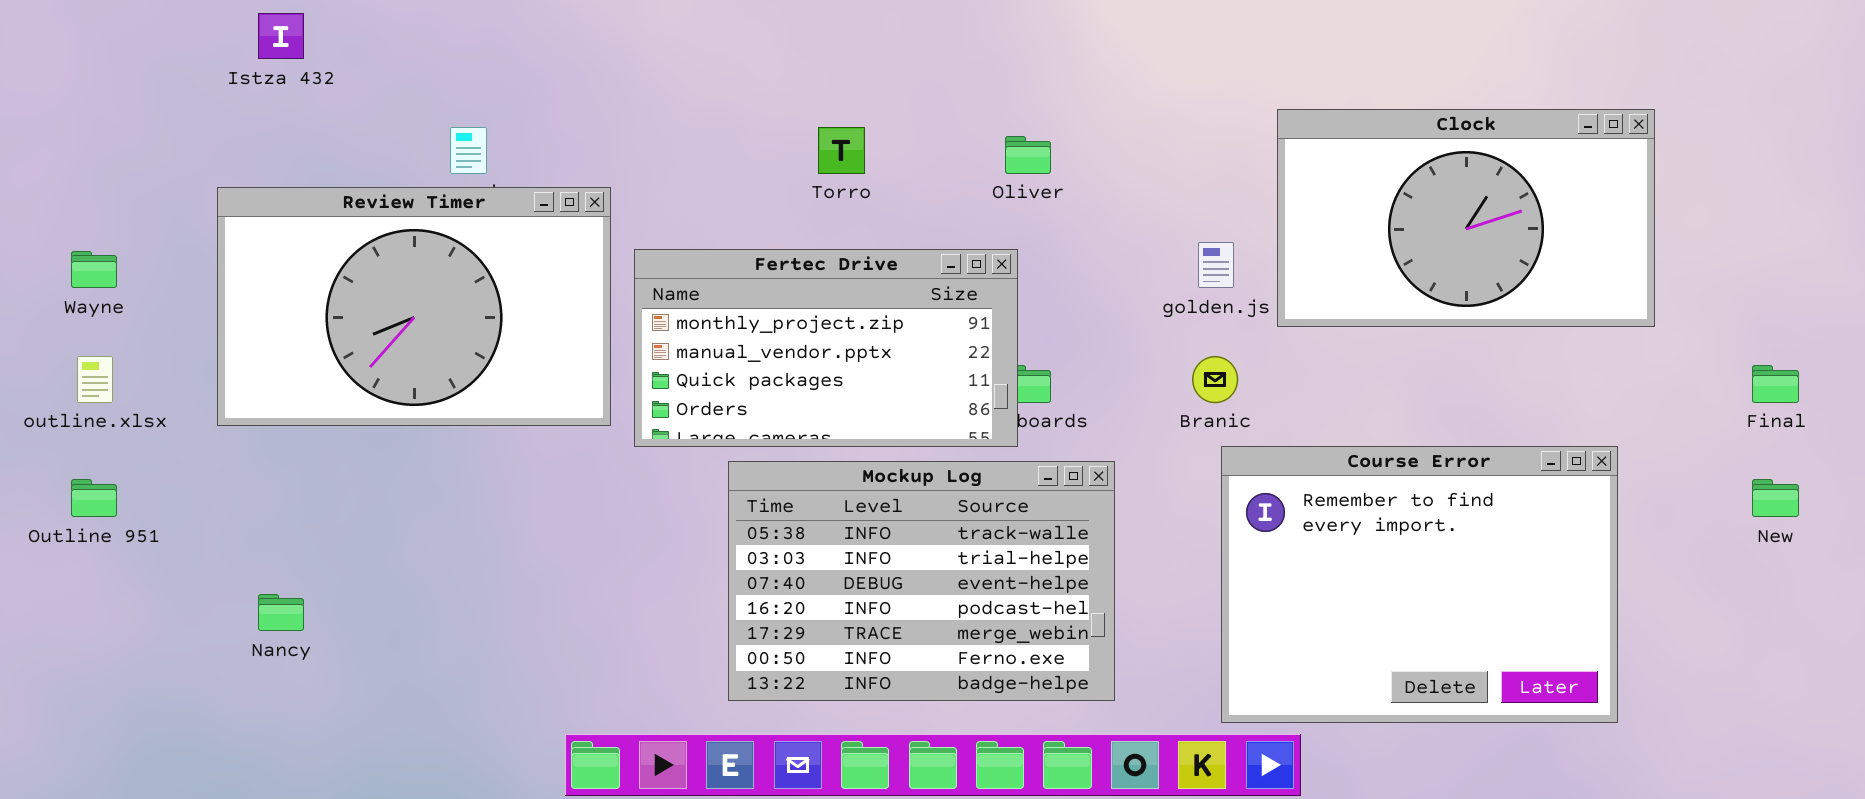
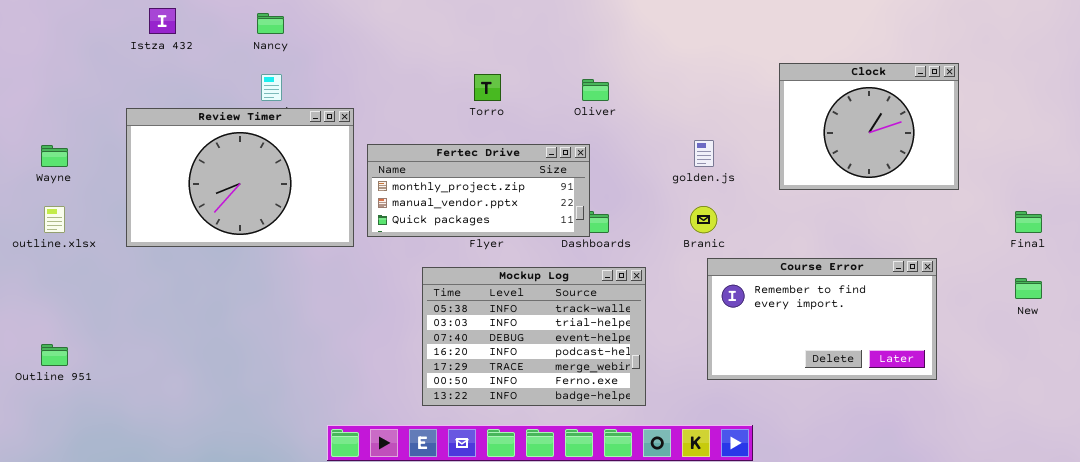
Clock: [1277,109,1655,327] -> [779,63,959,190], resized
Fertec Drive: [634,249,1018,447] -> [367,144,590,237], resized
Course Error: [1221,446,1618,723] -> [707,258,937,380], resized
Outline 951: [71,479,117,517] -> [41,344,68,366], moved
Nancy: [258,594,304,631] -> [257,13,284,34], moved

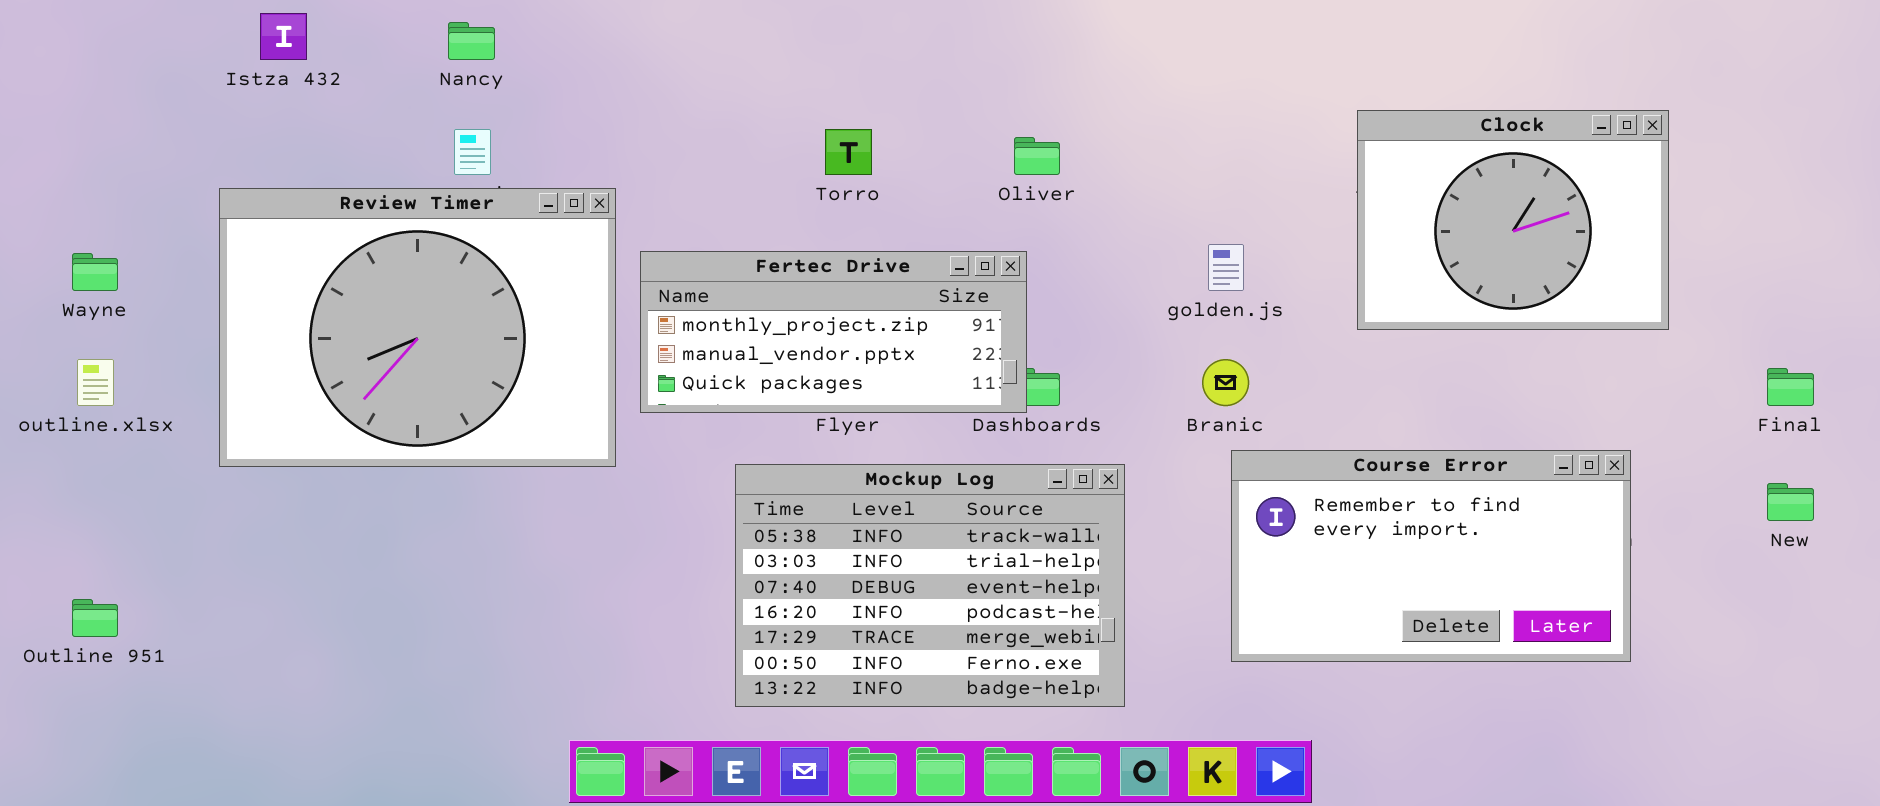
Review Timer: [126,108,354,247] -> [219,188,616,467], resized

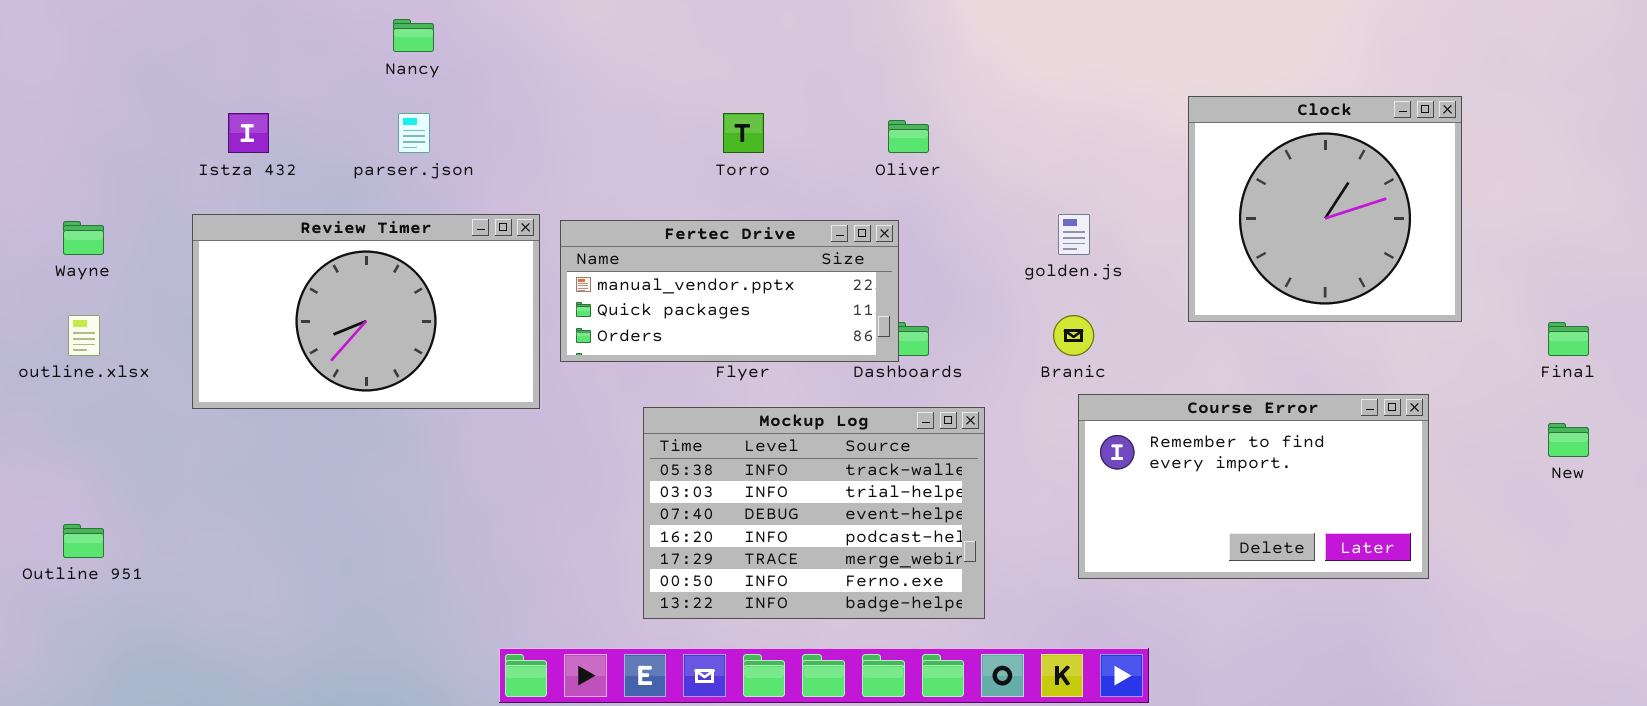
Istza 432: [260,13,307,60] -> [228,113,269,153], moved
Clock: [1357,110,1669,330] -> [1188,96,1462,322], resized
Review Timer: [219,188,616,467] -> [192,214,540,409], resized
Fertec Drive: [640,251,1027,413] -> [560,220,899,362], scrolled down 1 row

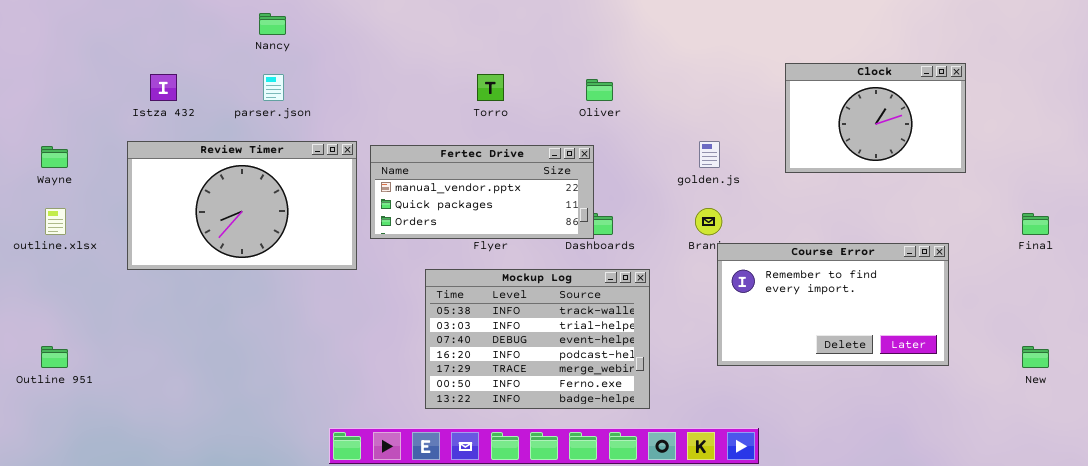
Clock: [1188,96,1462,322] -> [785,63,966,173], resized
Course Error: [1078,394,1429,579] -> [717,243,949,366], moved
New: [1548,423,1589,457] -> [1022,346,1049,368], moved

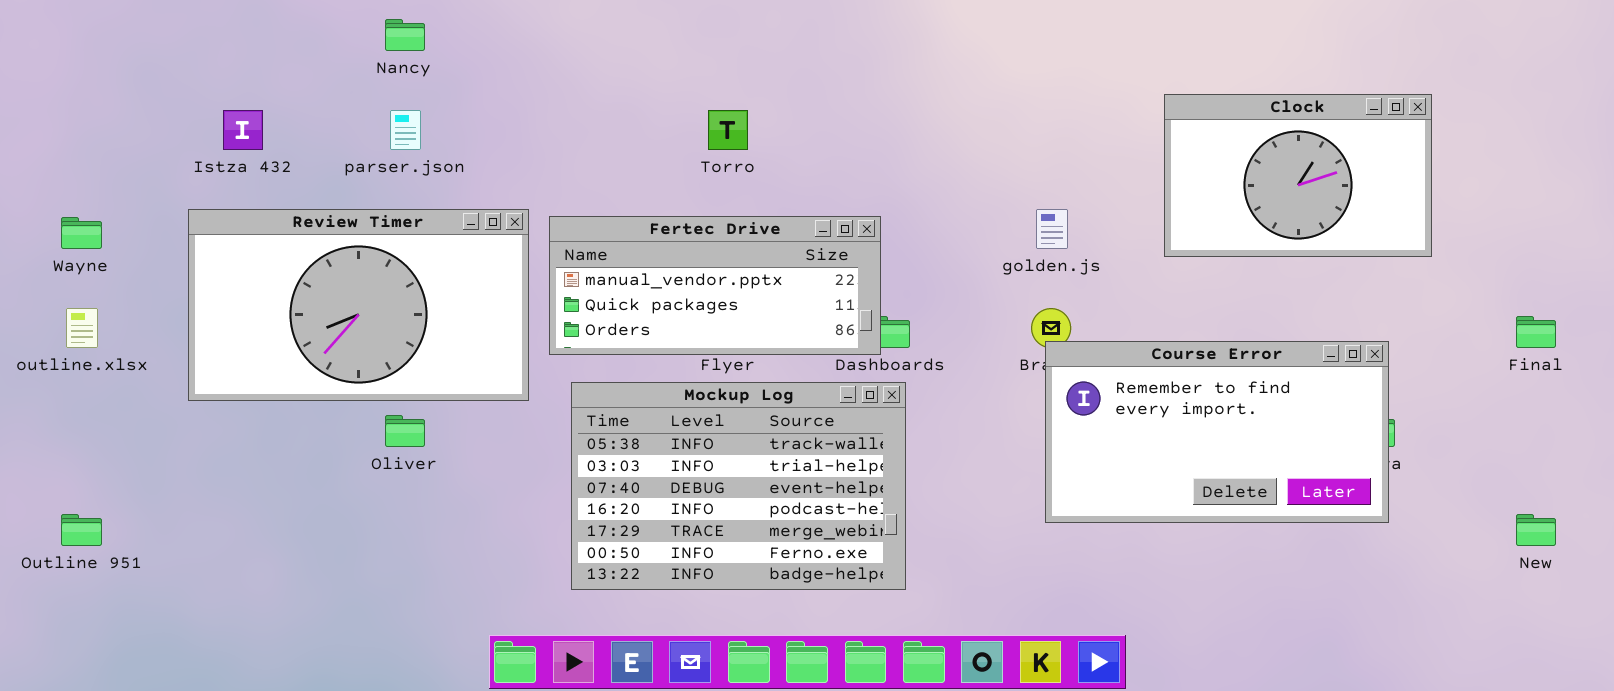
Oliver: [586,79,613,101] -> [385,415,425,447], moved
Course Error: [717,243,949,366] -> [1045,341,1389,523], moved
Mockup Log: [425,269,650,409] -> [571,382,906,590], moved

